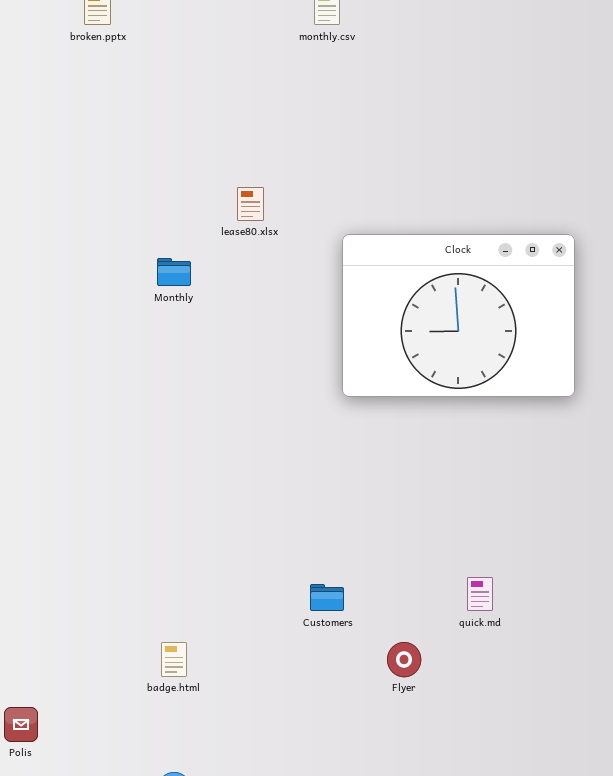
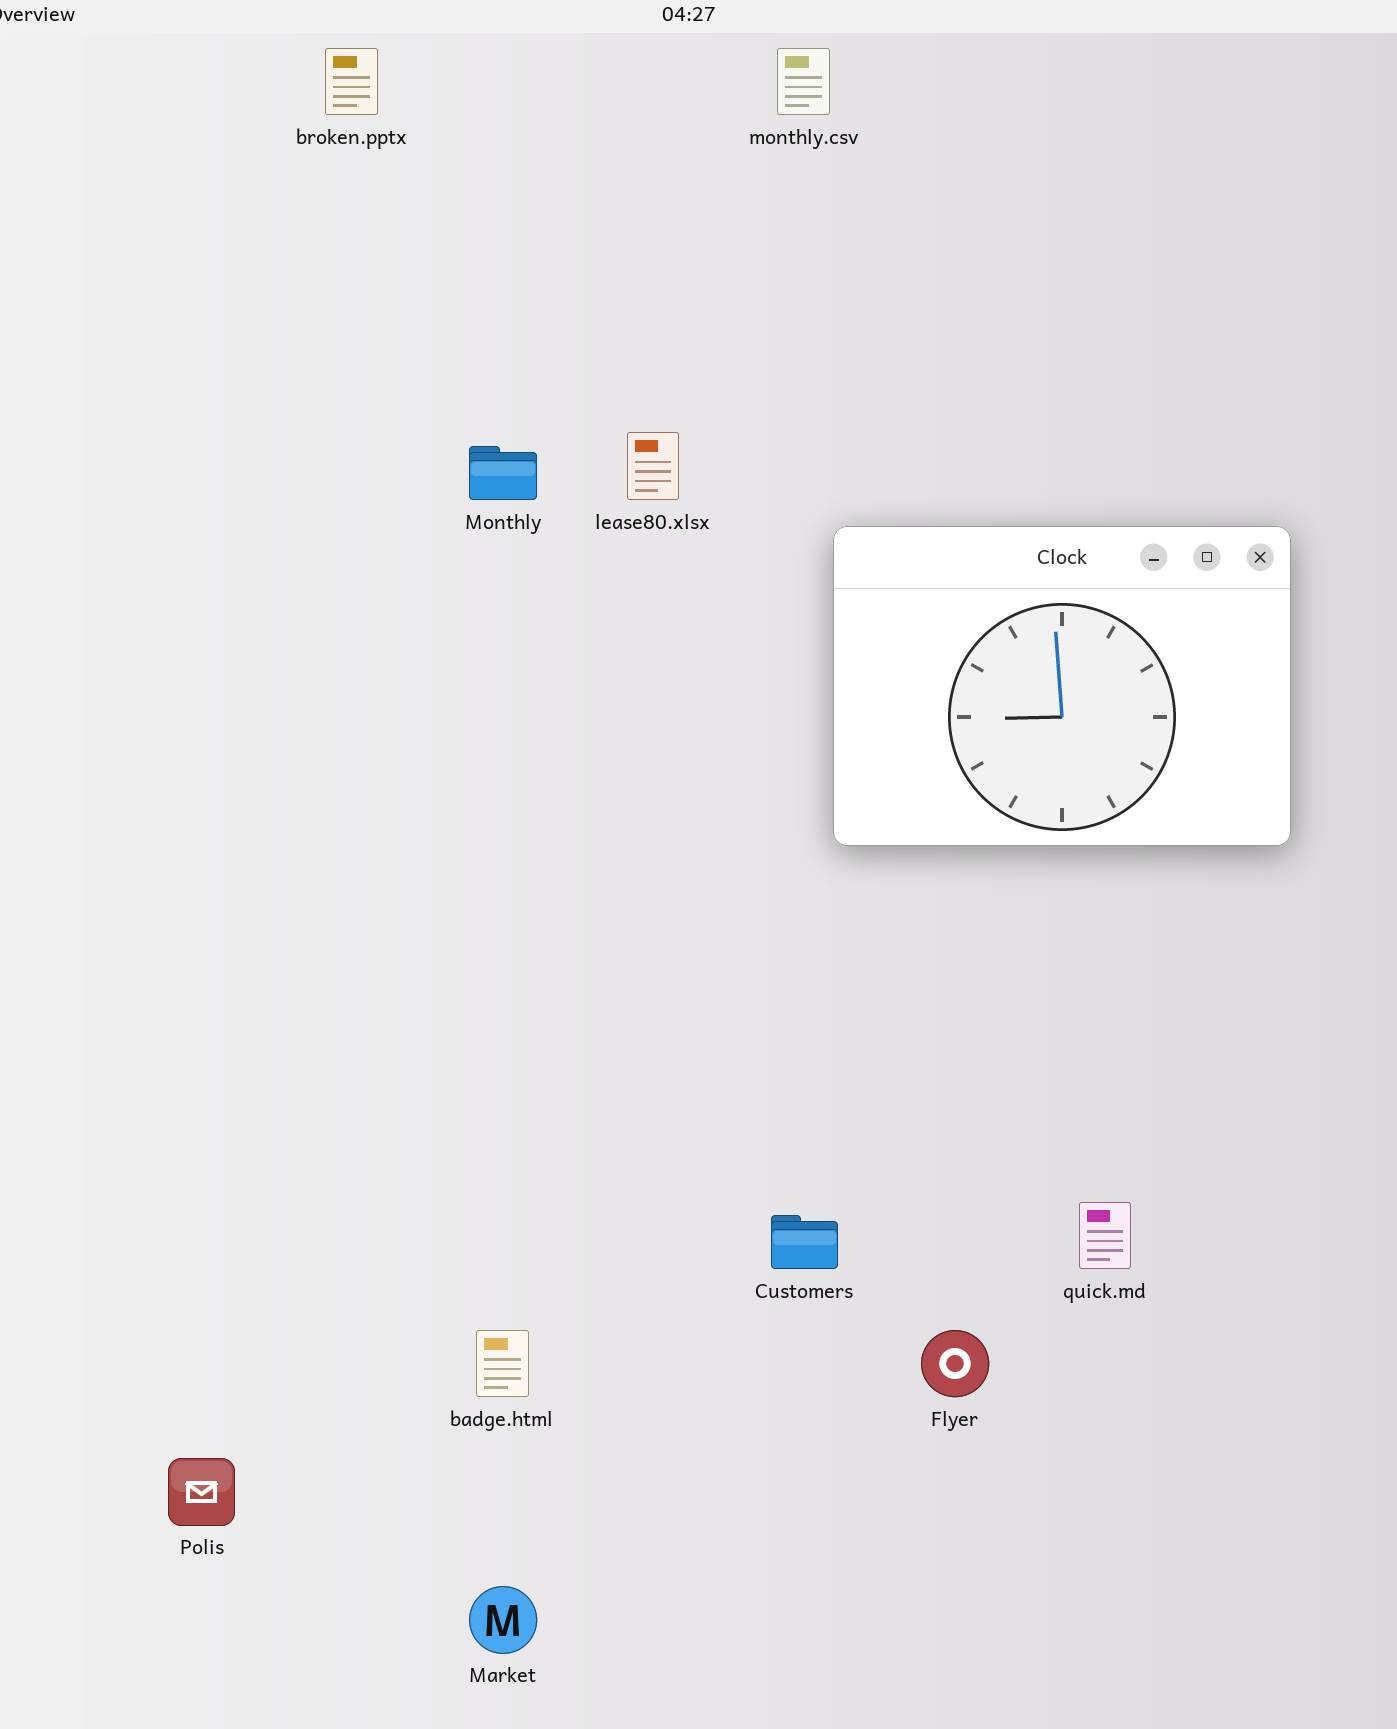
Monthly: [157,258,191,286] -> [469,446,537,500], moved

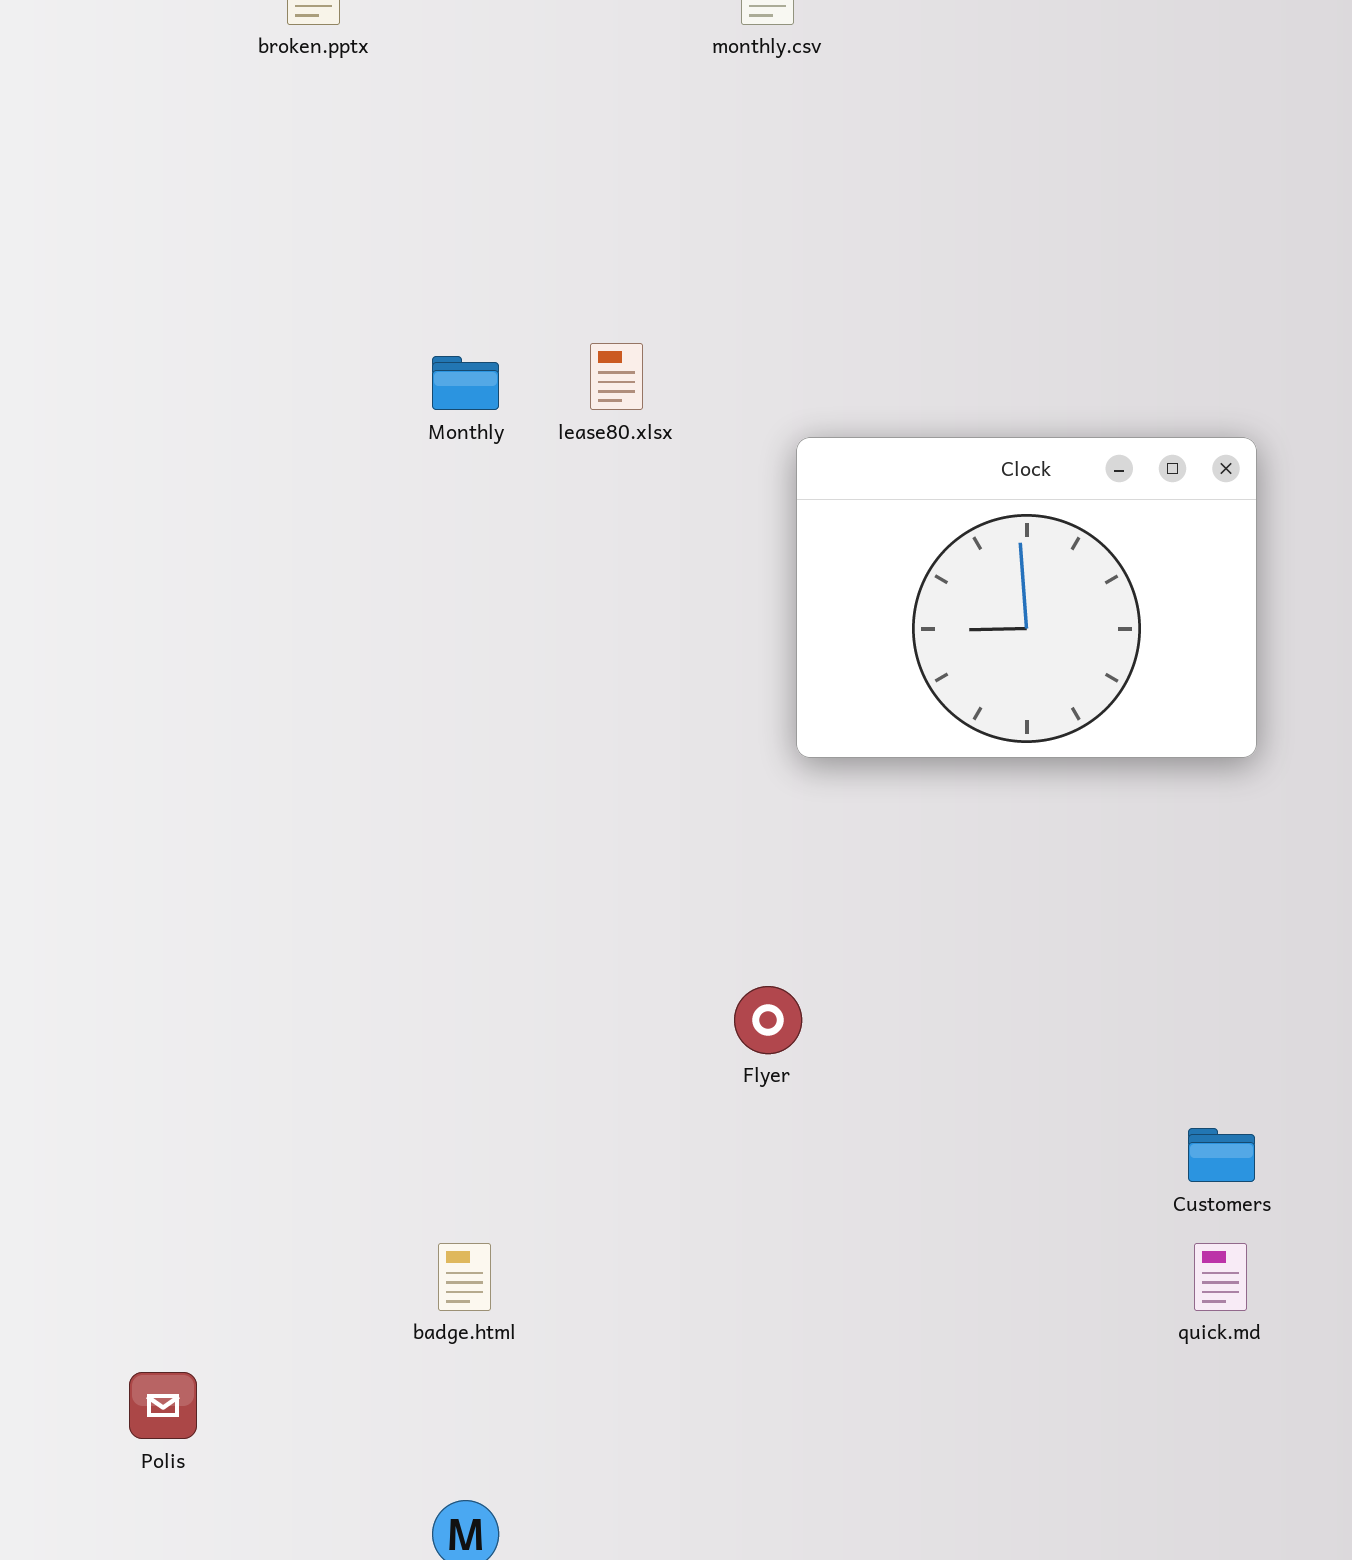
quick.md: [1079,1202,1131,1269] -> [1194,1243,1247,1311], moved
Customers: [771,1215,838,1269] -> [1188,1128,1255,1182], moved
Flyer: [921,1330,989,1397] -> [734,986,802,1054], moved

